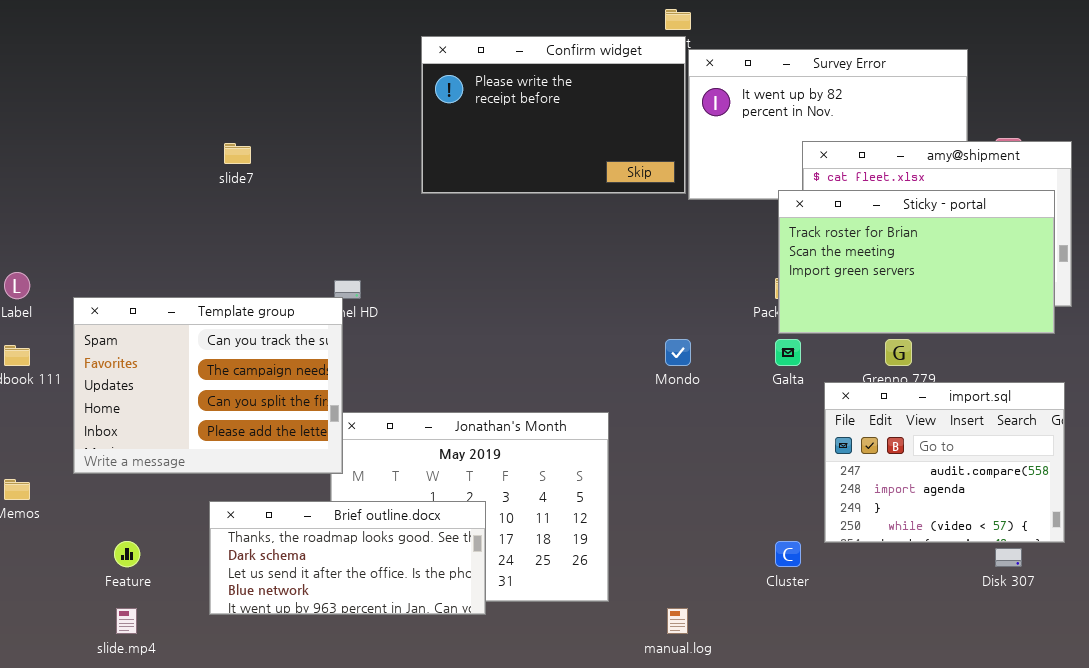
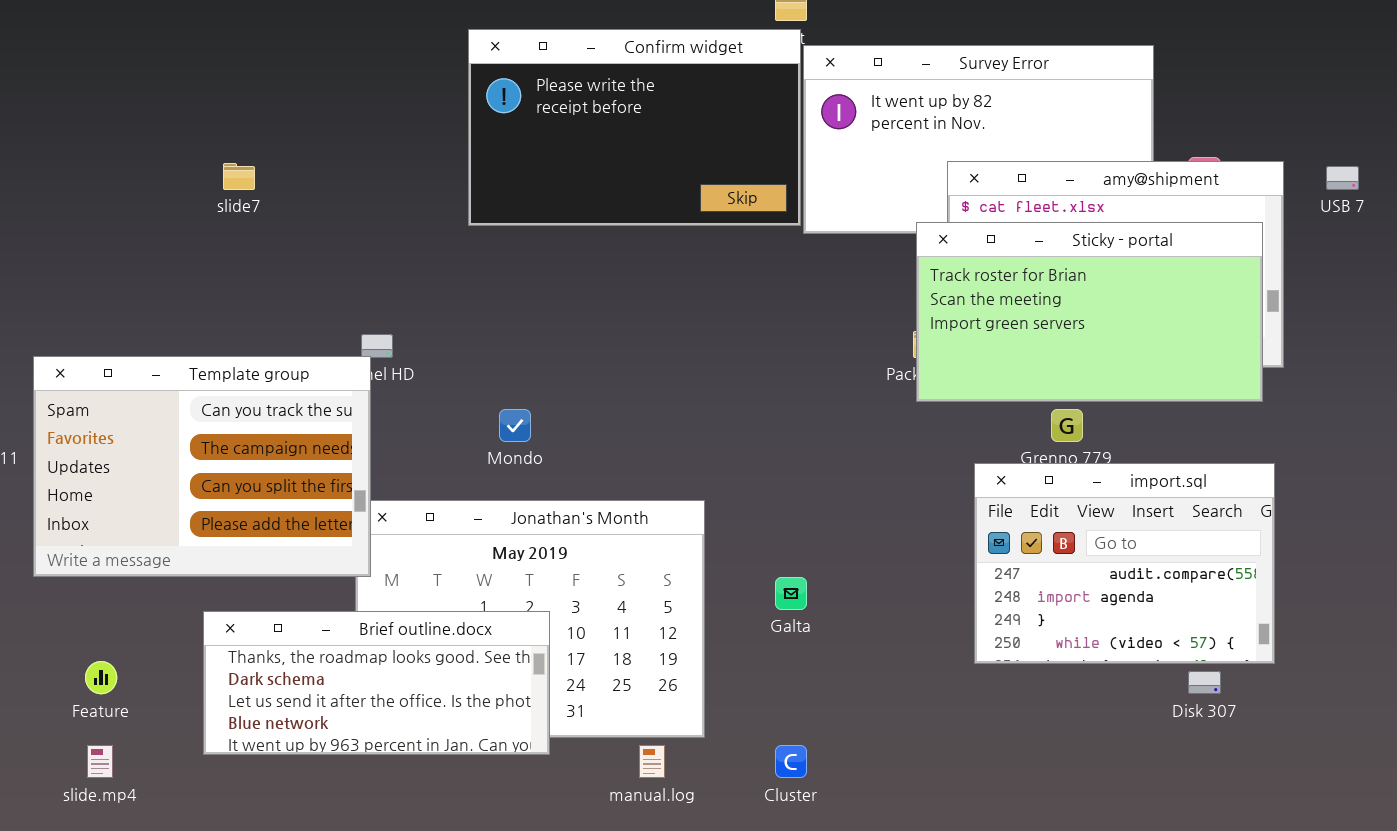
Mondo: [665,339,691,366] -> [499,409,531,442], moved
Galta: [775,339,801,366] -> [775,577,807,610], moved
Cluster: [775,541,801,567] -> [775,745,807,778], moved
manual.log: [667,608,688,634] -> [639,745,665,778], moved

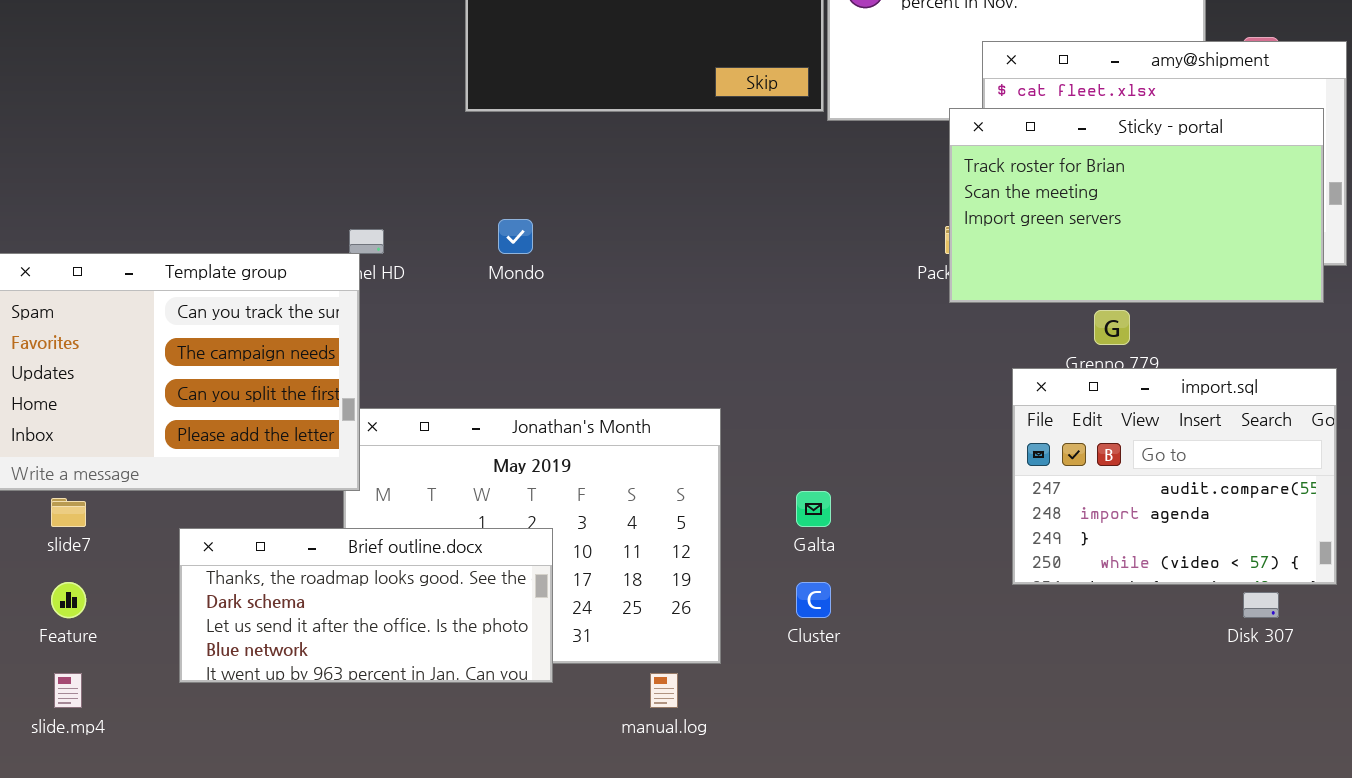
slide7: [223,163,255,190] -> [51,498,86,527], moved
Mondo: [499,409,531,442] -> [498,219,533,254], moved
Cluster: [775,745,807,778] -> [796,582,831,618], moved

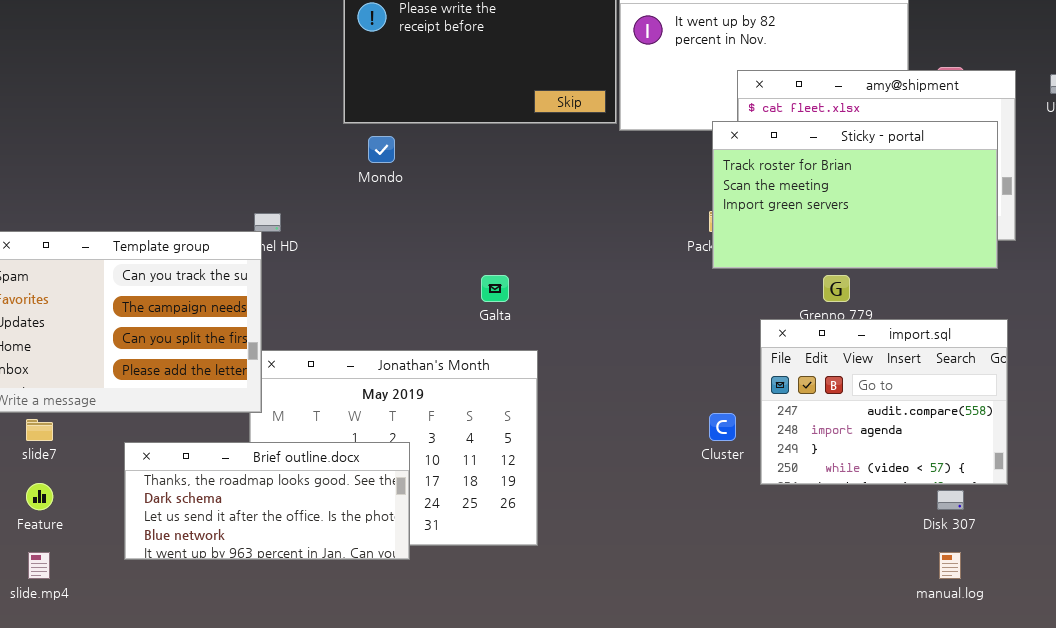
Mondo: [498,219,533,254] -> [368,136,395,163], moved
Galta: [796,491,831,527] -> [481,275,509,302], moved
Cluster: [796,582,831,618] -> [709,413,736,441], moved
manual.log: [650,673,678,708] -> [939,552,961,579], moved

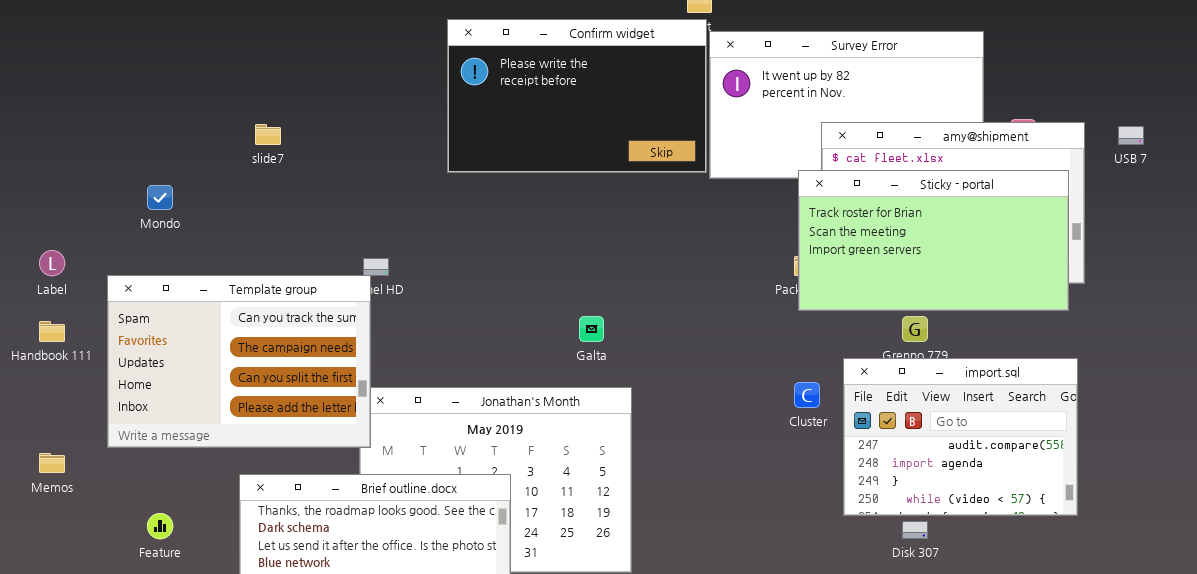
Mondo: [368,136,395,163] -> [147,185,173,210], moved
Cluster: [709,413,736,441] -> [794,382,820,408], moved
slide7: [26,419,53,441] -> [255,124,281,145], moved
Disk 307: [937,490,964,510] -> [902,521,928,539], moved

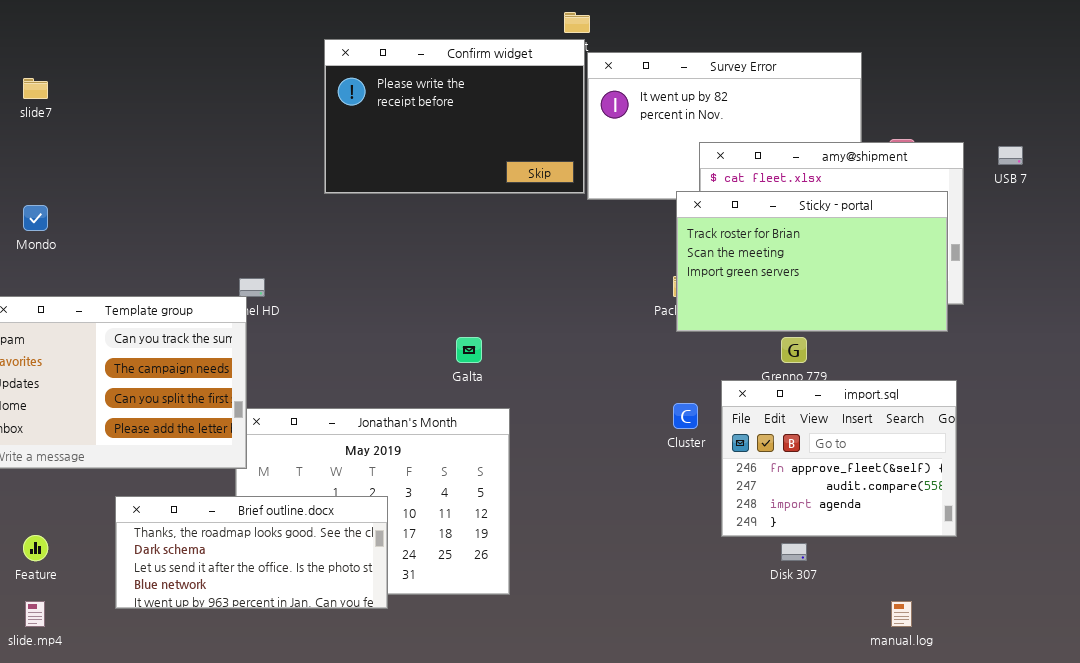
slide7: [255,124,281,145] -> [23,78,48,99], moved
import.sql: [843,358,1078,516] -> [721,380,957,537], scrolled up 1 row

